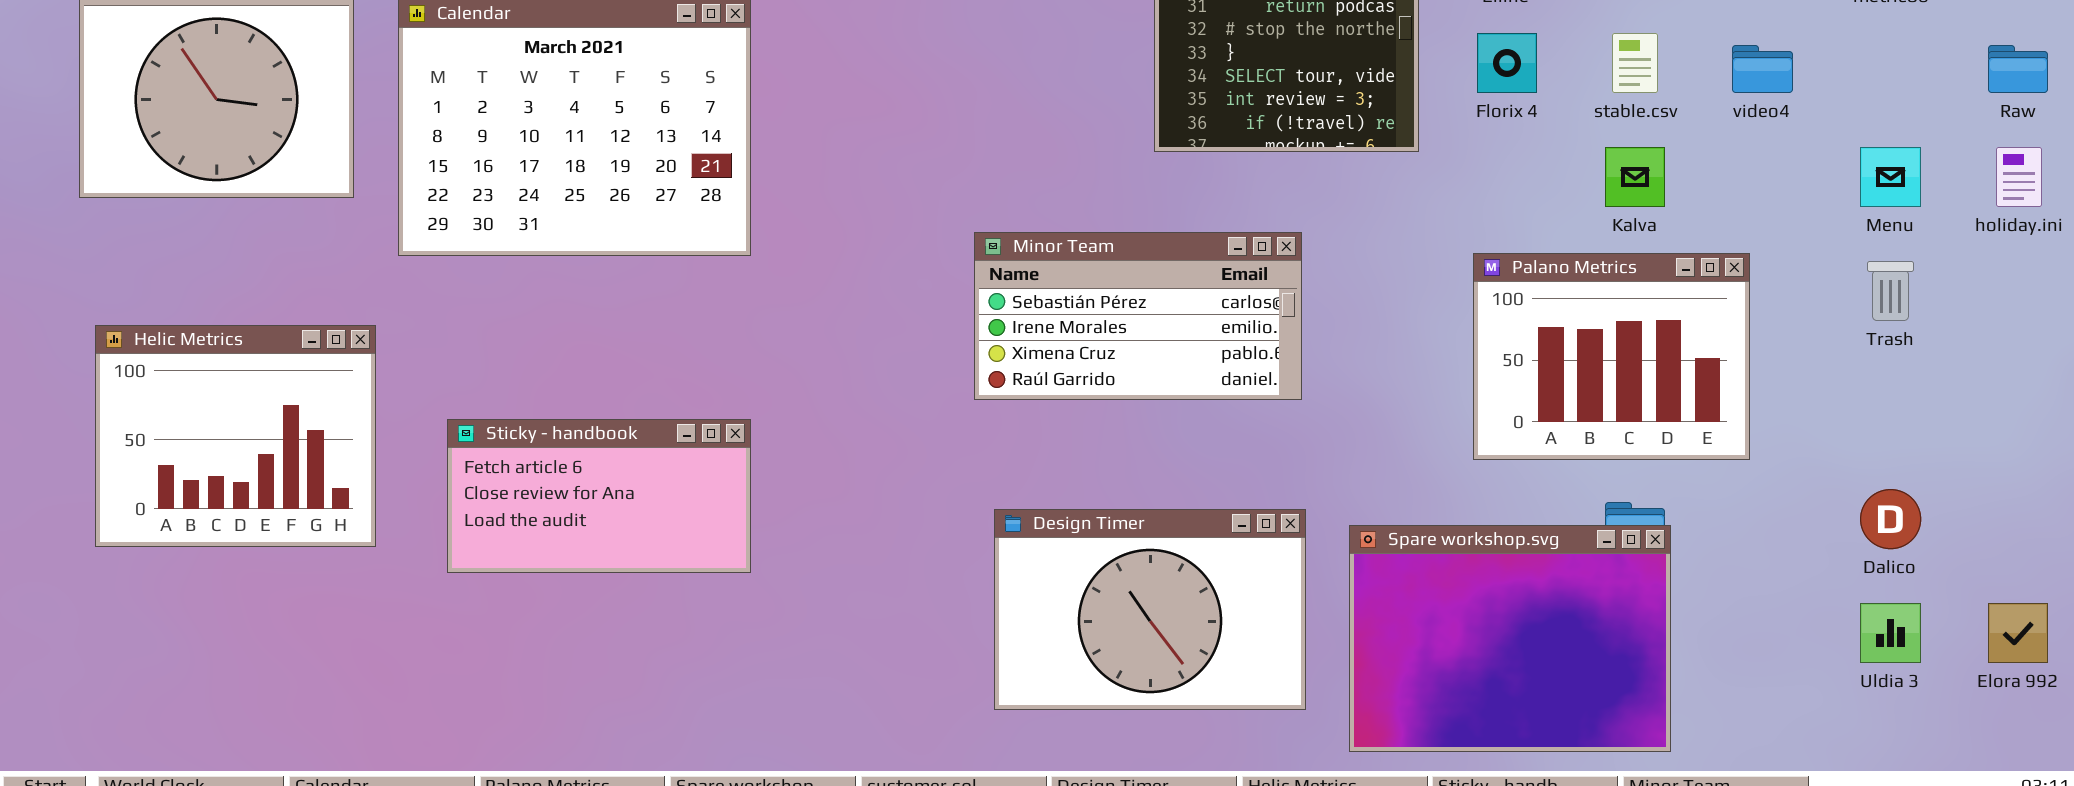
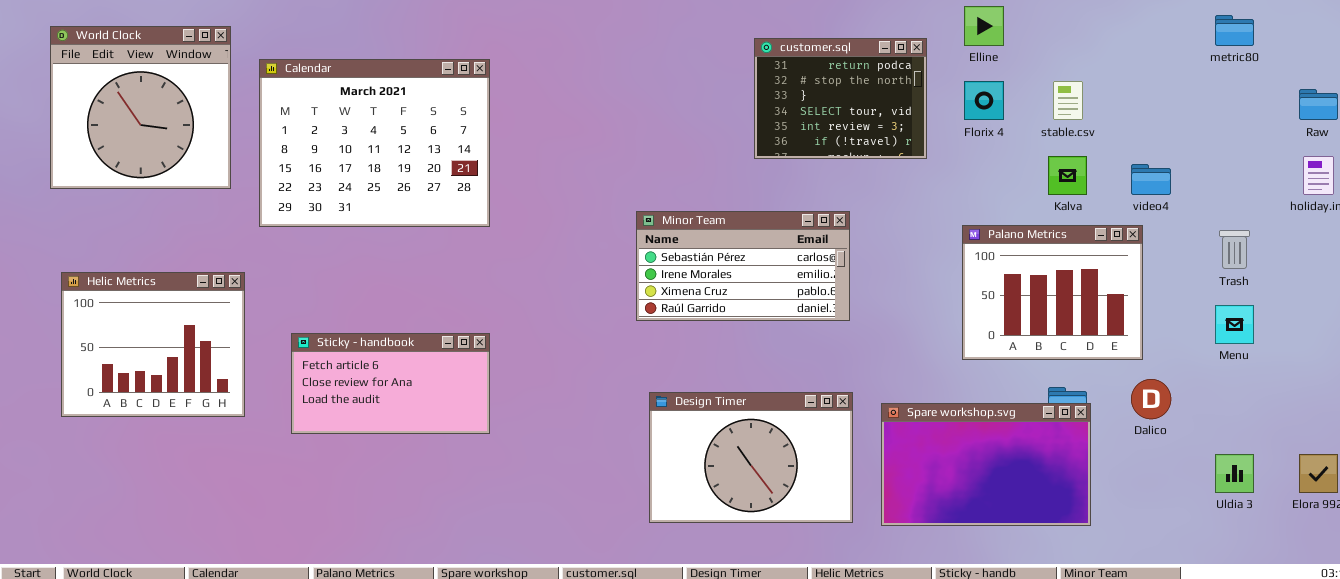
video4: [1732,45,1793,93] -> [1131,164,1171,195], moved
Menu: [1860,147,1921,207] -> [1215,305,1254,344], moved
Dalico: [1860,489,1921,549] -> [1131,379,1171,419], moved
Spare workshop.svg: [1349,525,1671,752] -> [881,403,1091,526], resized

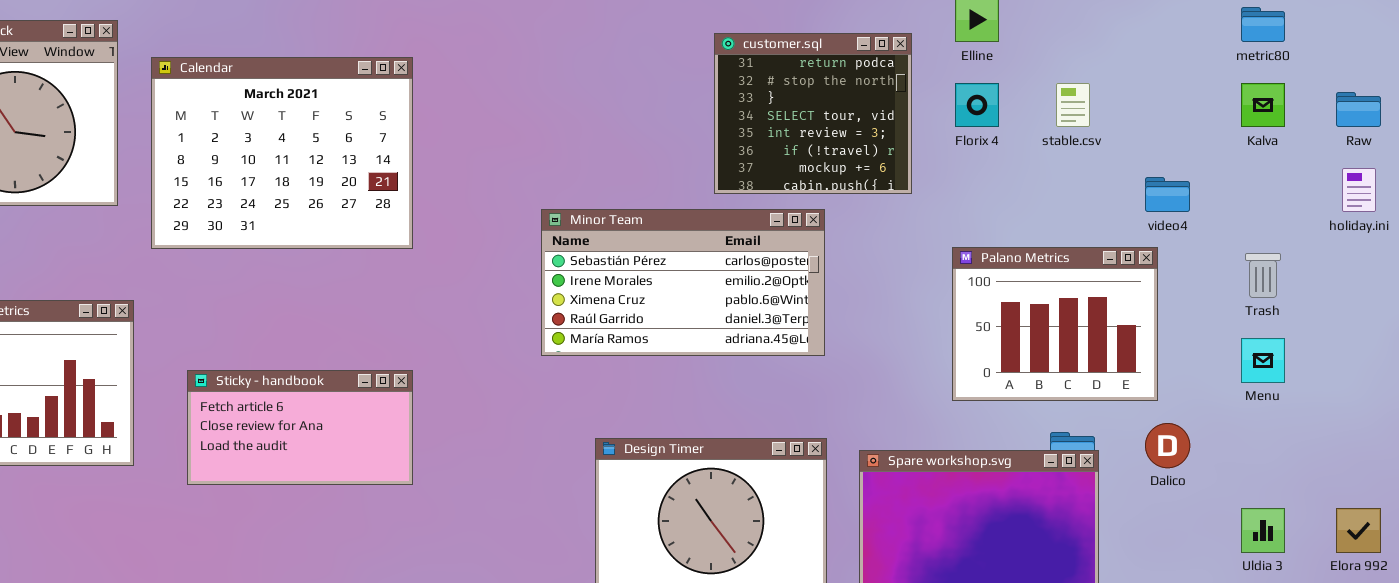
customer.sql: [754,38,927,159] -> [714,33,912,194], resized
Kalva: [1048,156,1087,195] -> [1241,83,1285,127], moved
Minor Team: [636,211,850,321] -> [541,209,825,356], resized

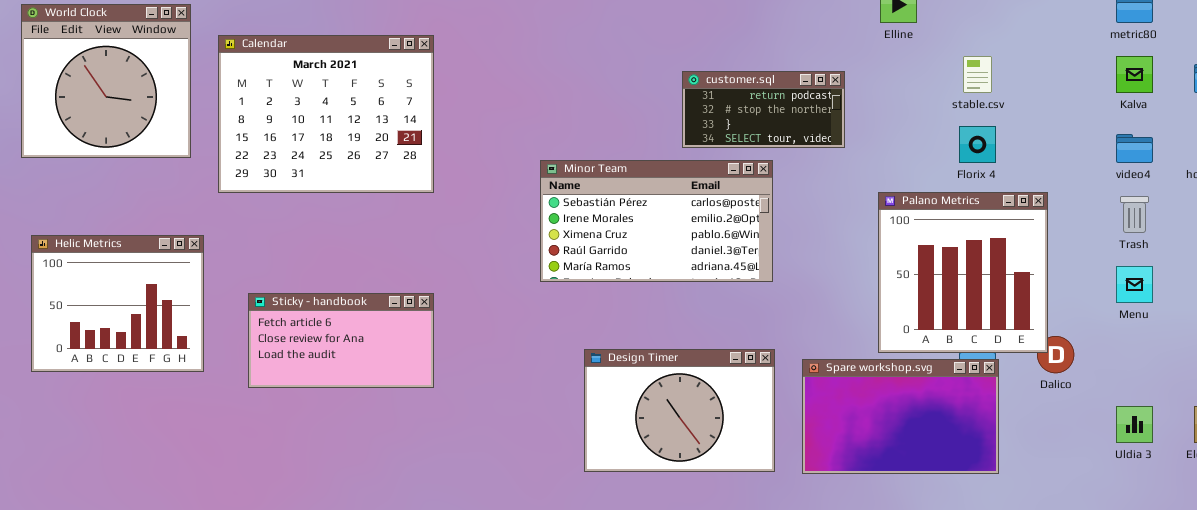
customer.sql: [714,33,912,194] -> [682,71,845,148], resized
Florix 4: [955,83,999,127] -> [959,126,996,163], moved
video4: [1145,177,1190,212] -> [1116,134,1153,163], moved
Palano Metrics: [952,247,1158,401] -> [878,192,1048,353], resized

